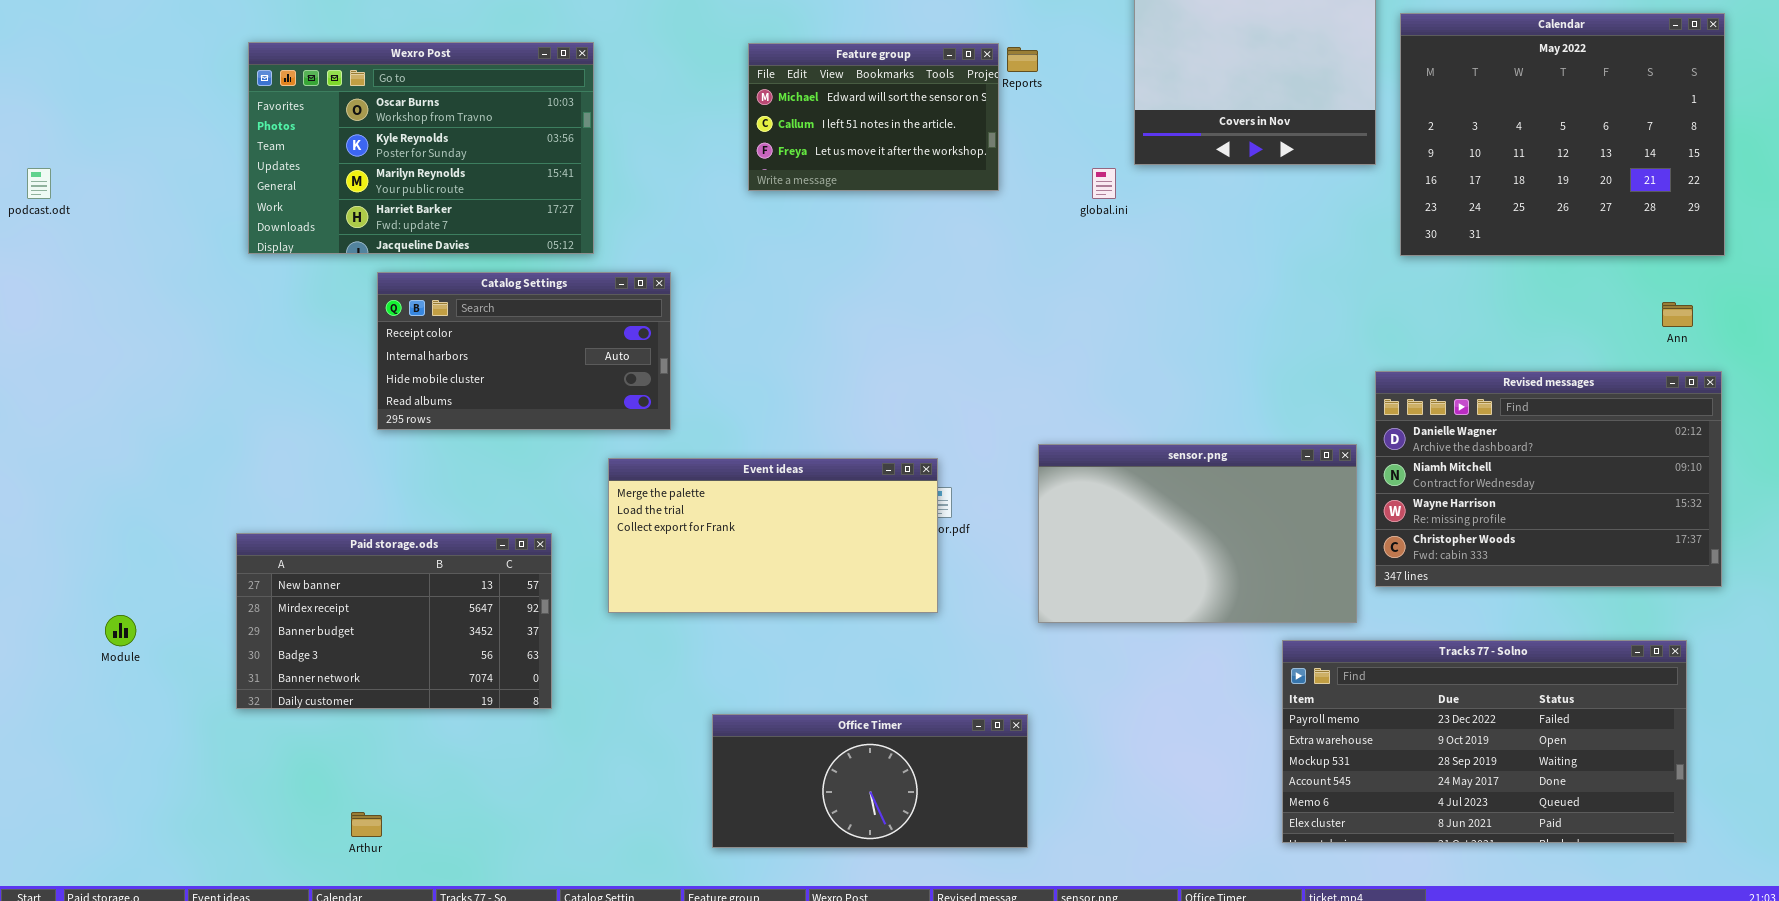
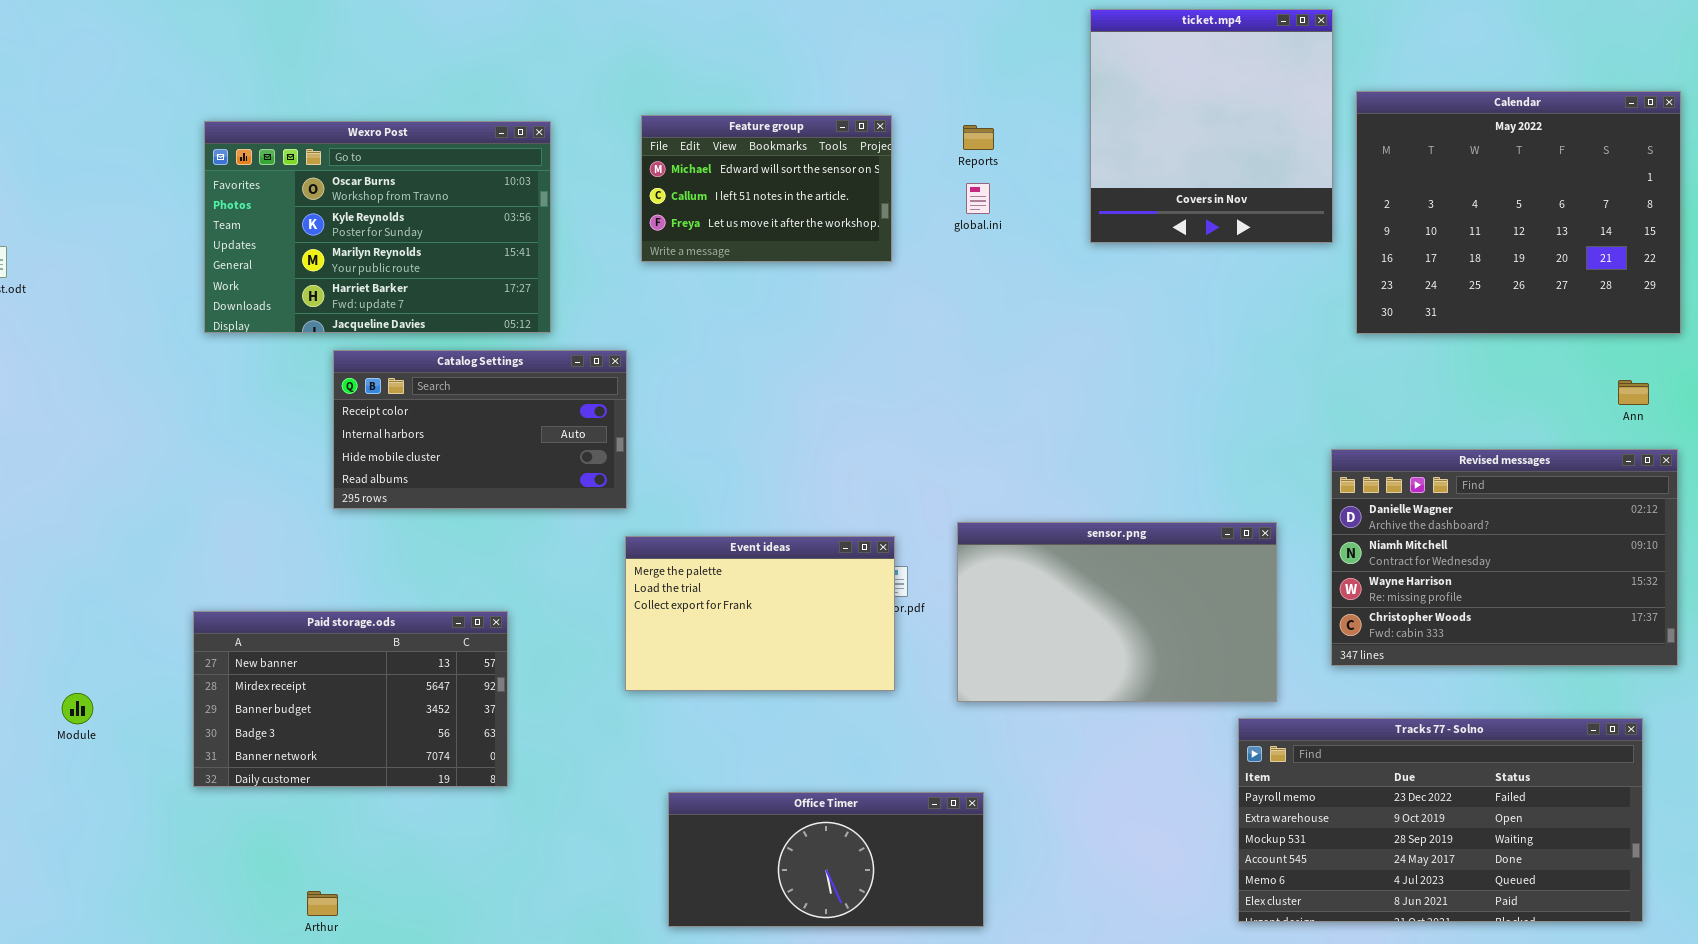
Feature group: [748,43,999,191] -> [641,115,892,262], moved
global.ini: [1092,168,1116,199] -> [966,183,990,214], moved
sensor.png: [1038,444,1357,623] -> [957,522,1277,702], moved
Event ideas: [608,458,938,613] -> [625,536,895,691], resized

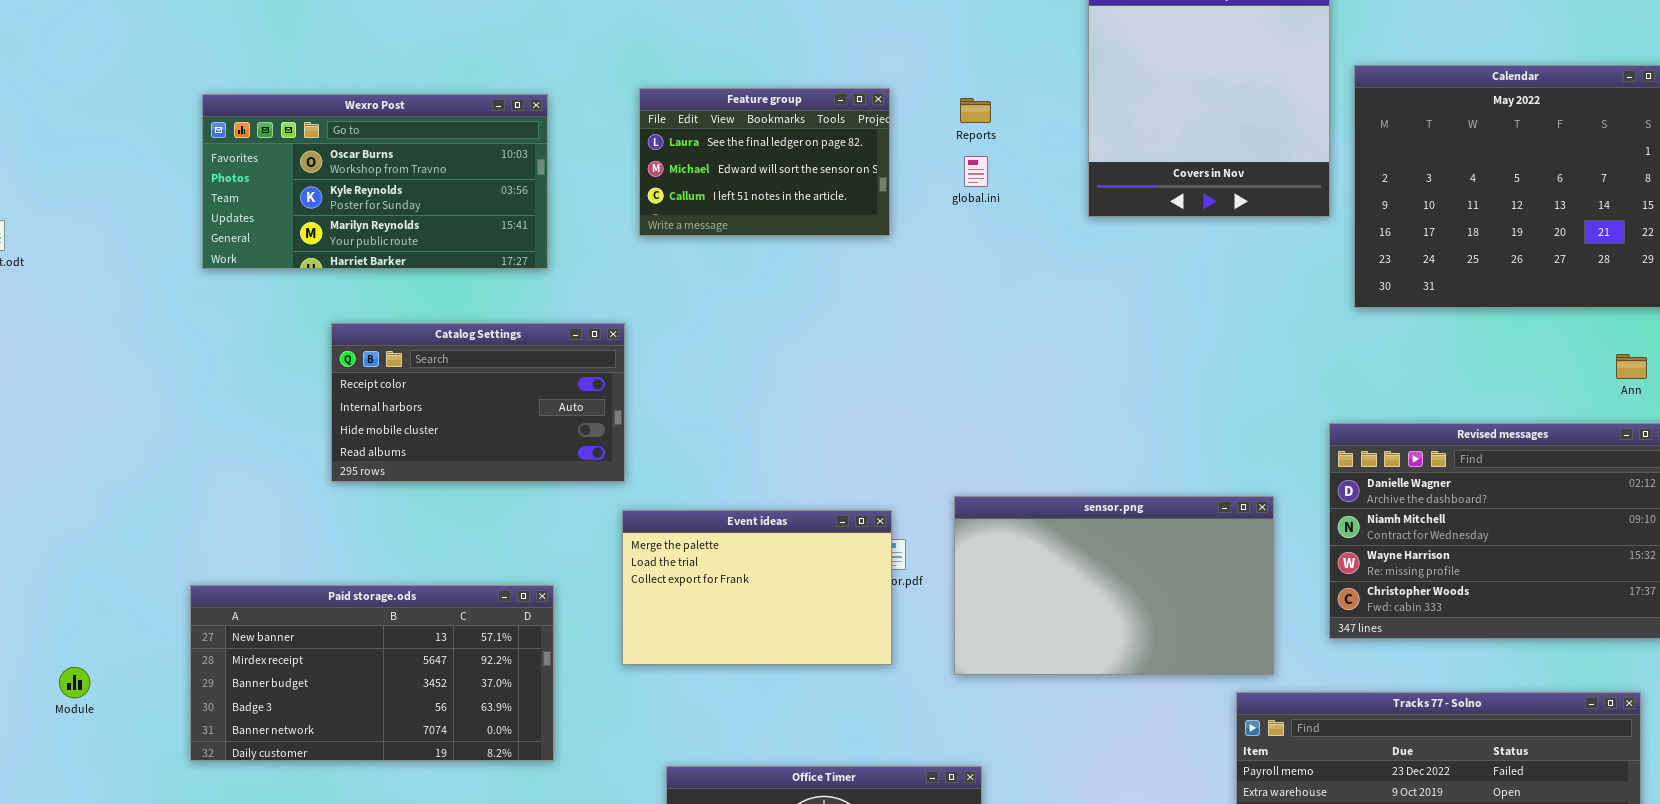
Feature group: [641,115,892,262] -> [639,88,890,236], scrolled up 1 row
Wexro Post: [204,121,551,333] -> [202,94,548,269], resized
Paid storage.ods: [193,611,508,787] -> [190,585,554,761], resized

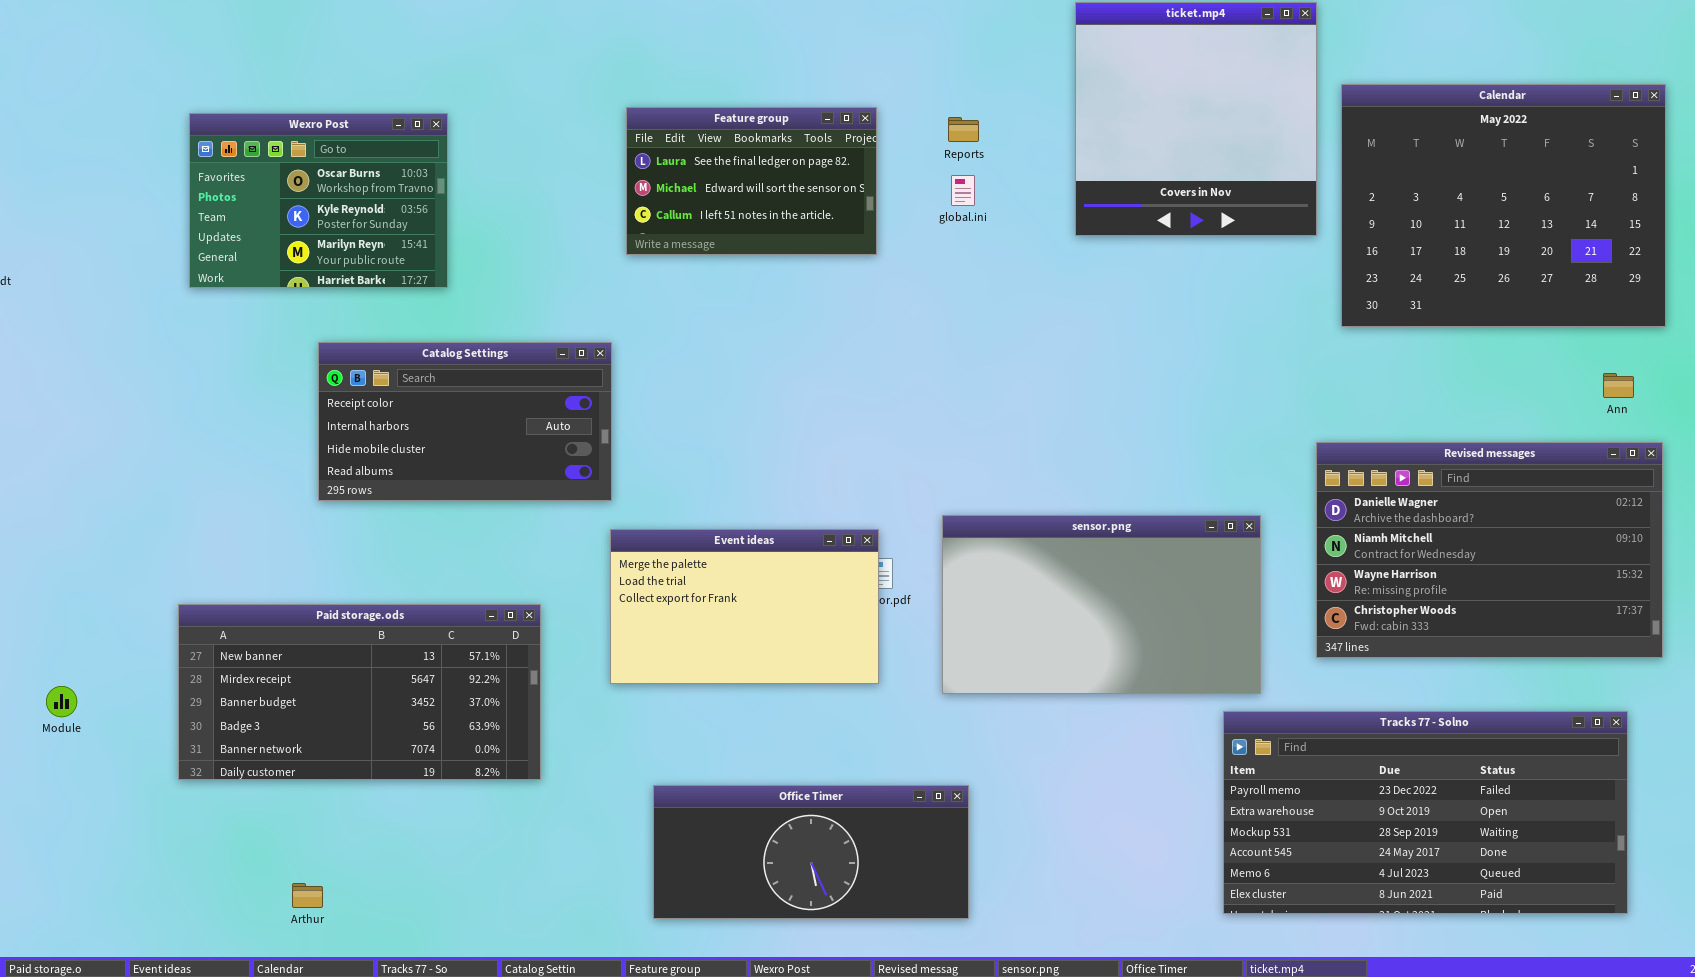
Wexro Post: [202,94,548,269] -> [189,113,448,288], resized

